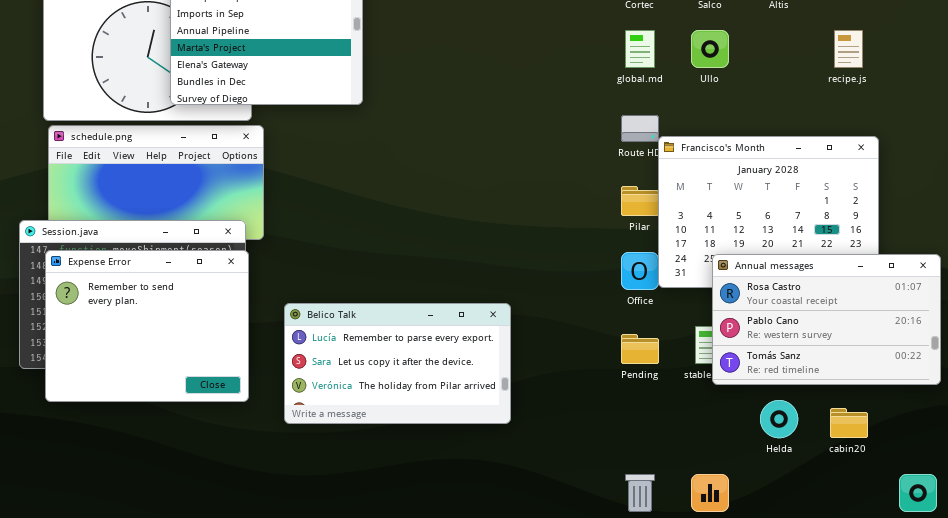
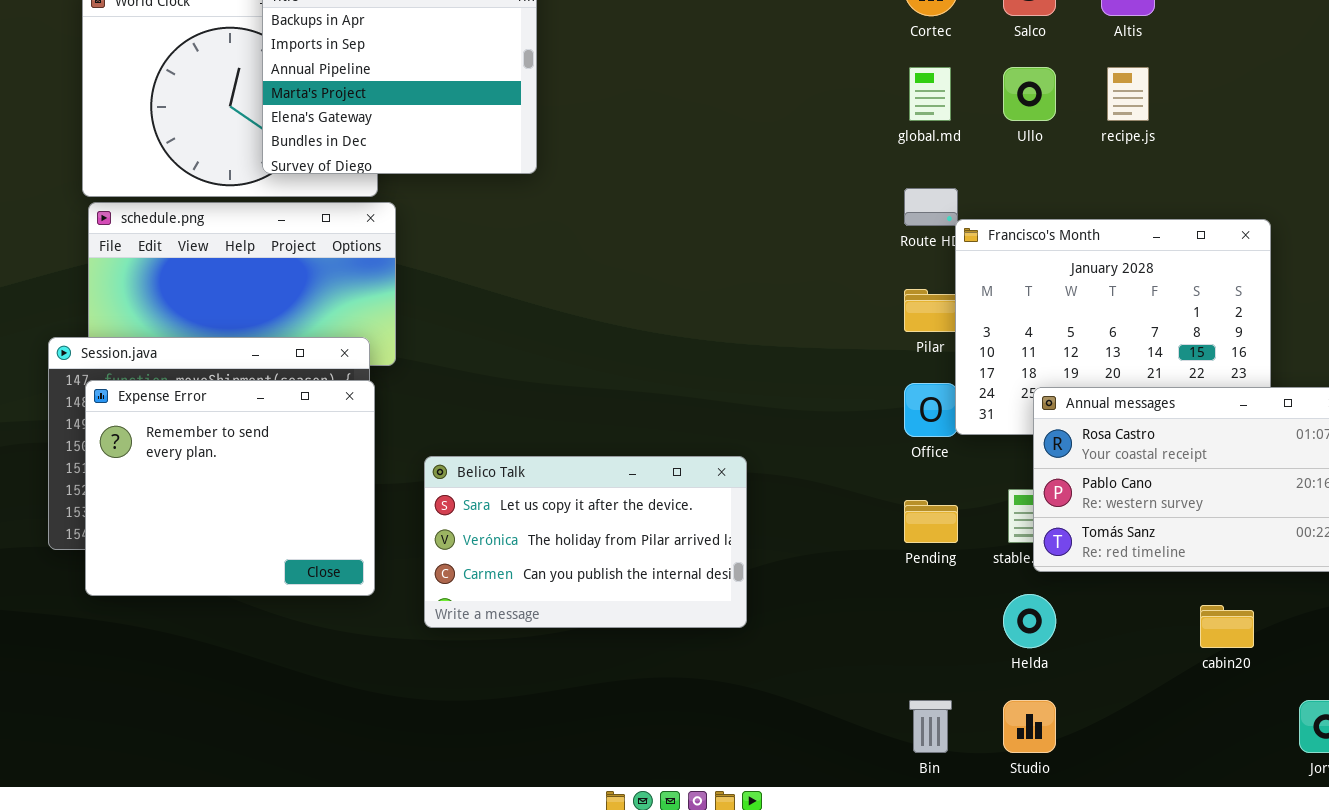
recipe.js: [834,30,863,68] -> [1107,67,1149,121], moved
Belico Talk: [284,303,511,424] -> [424,456,747,628], scrolled down 1 row
Helda: [760,400,798,438] -> [1003,594,1056,648], moved

